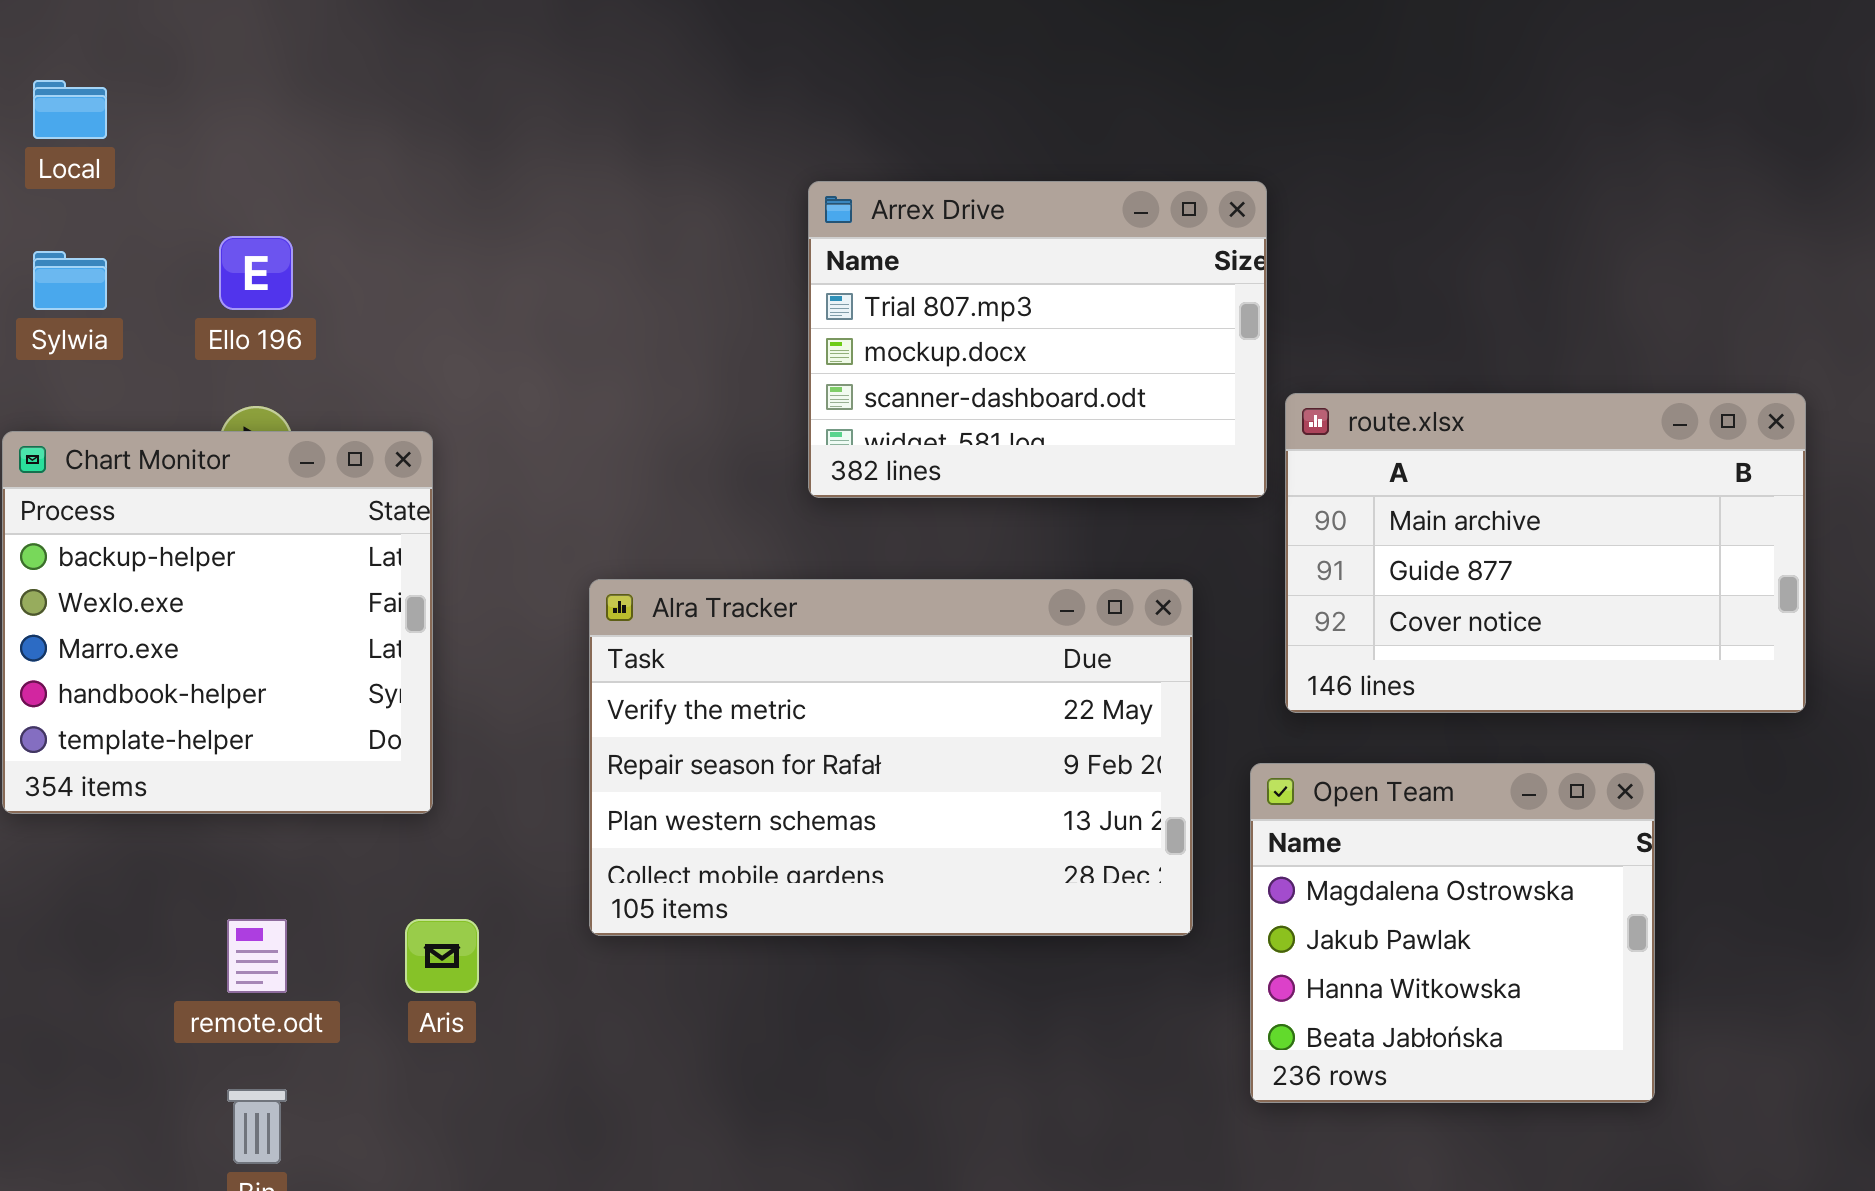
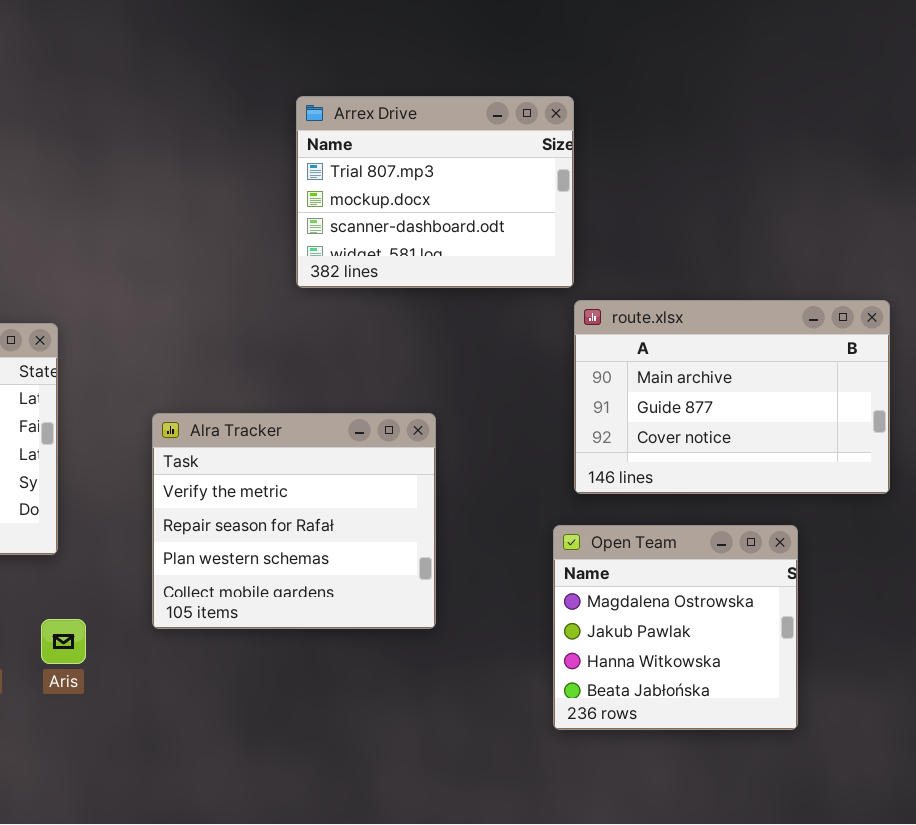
Arrex Drive: [808,181,1267,498] -> [296,96,574,288], moved
Alra Tracker: [589,579,1193,936] -> [152,413,436,629], resized

